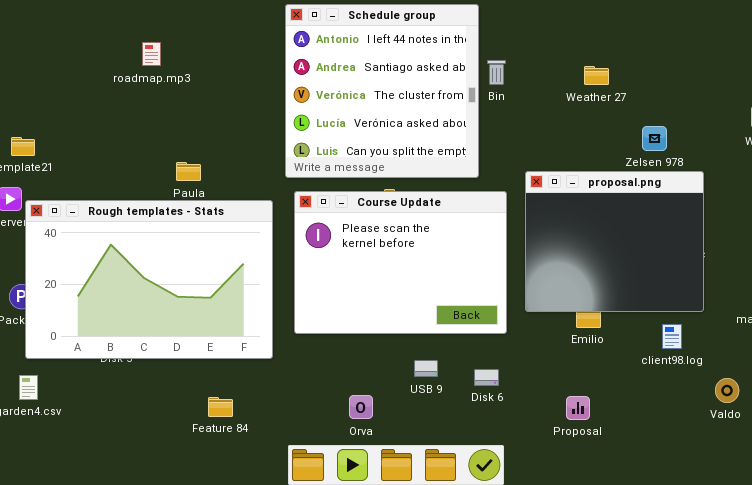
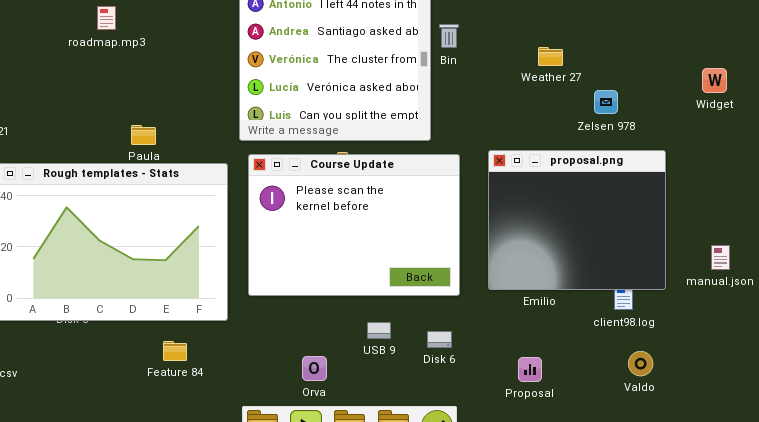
Weather 27: [584,66,609,85] -> [538,47,563,66], moved
proposal.png: [525,171,704,312] -> [488,150,666,290], moved
Valdo: [715,378,739,403] -> [628,351,653,376], moved
Feature 84: [208,397,233,417] -> [163,341,187,361], moved

